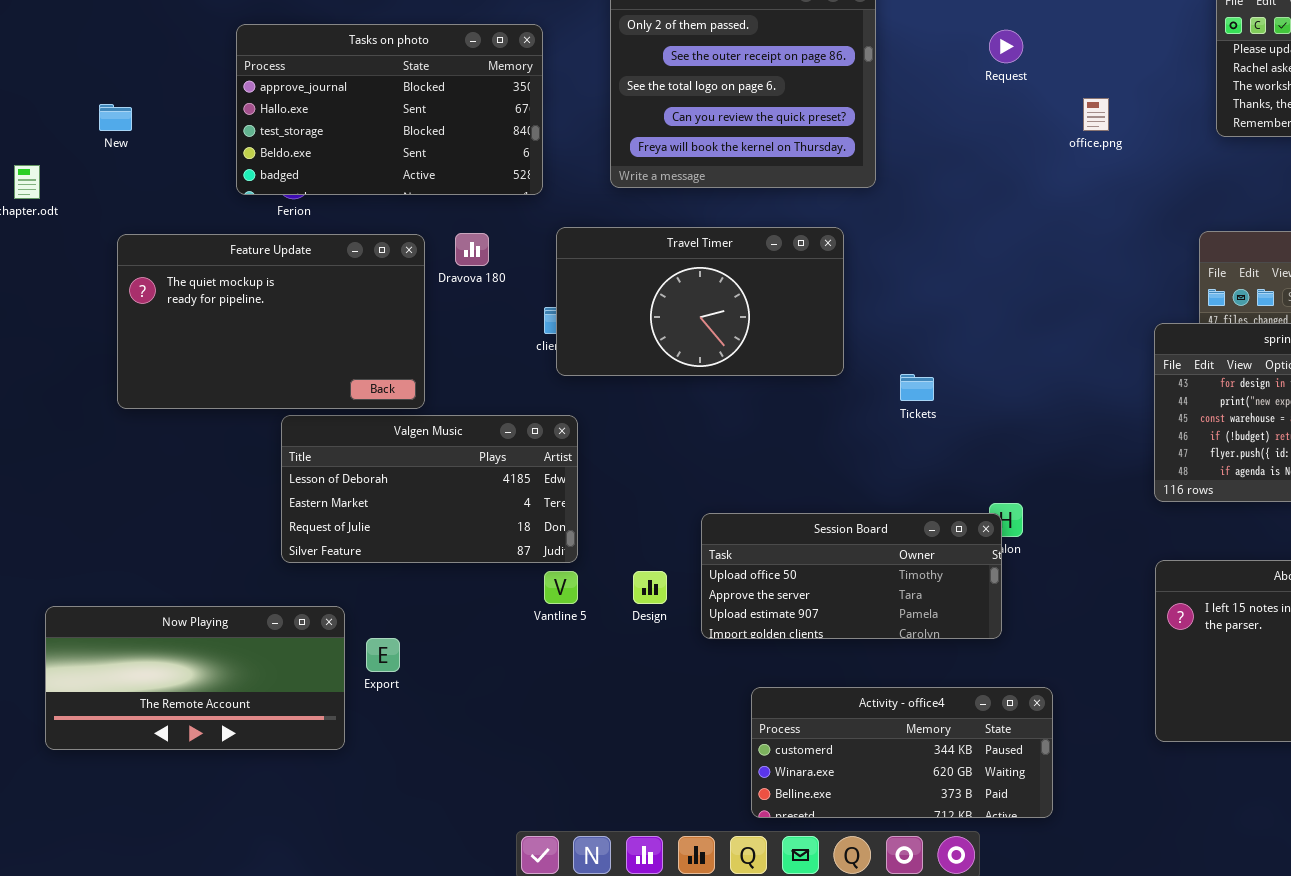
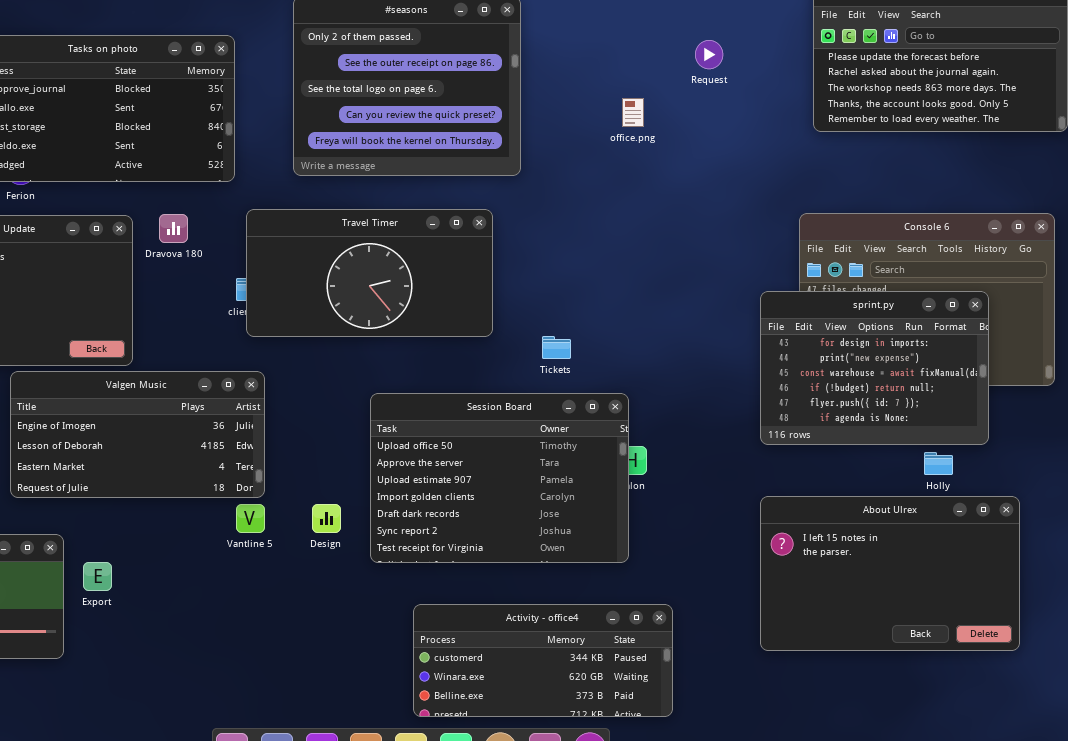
Request: [989,30,1023,63] -> [695,40,723,69], moved
office.png: [1083,98,1109,131] -> [622,98,644,127], moved
Valgen Music: [281,415,578,563] -> [10,371,265,498], scrolled up 1 row
Session Board: [701,513,1002,639] -> [370,393,629,563], resized

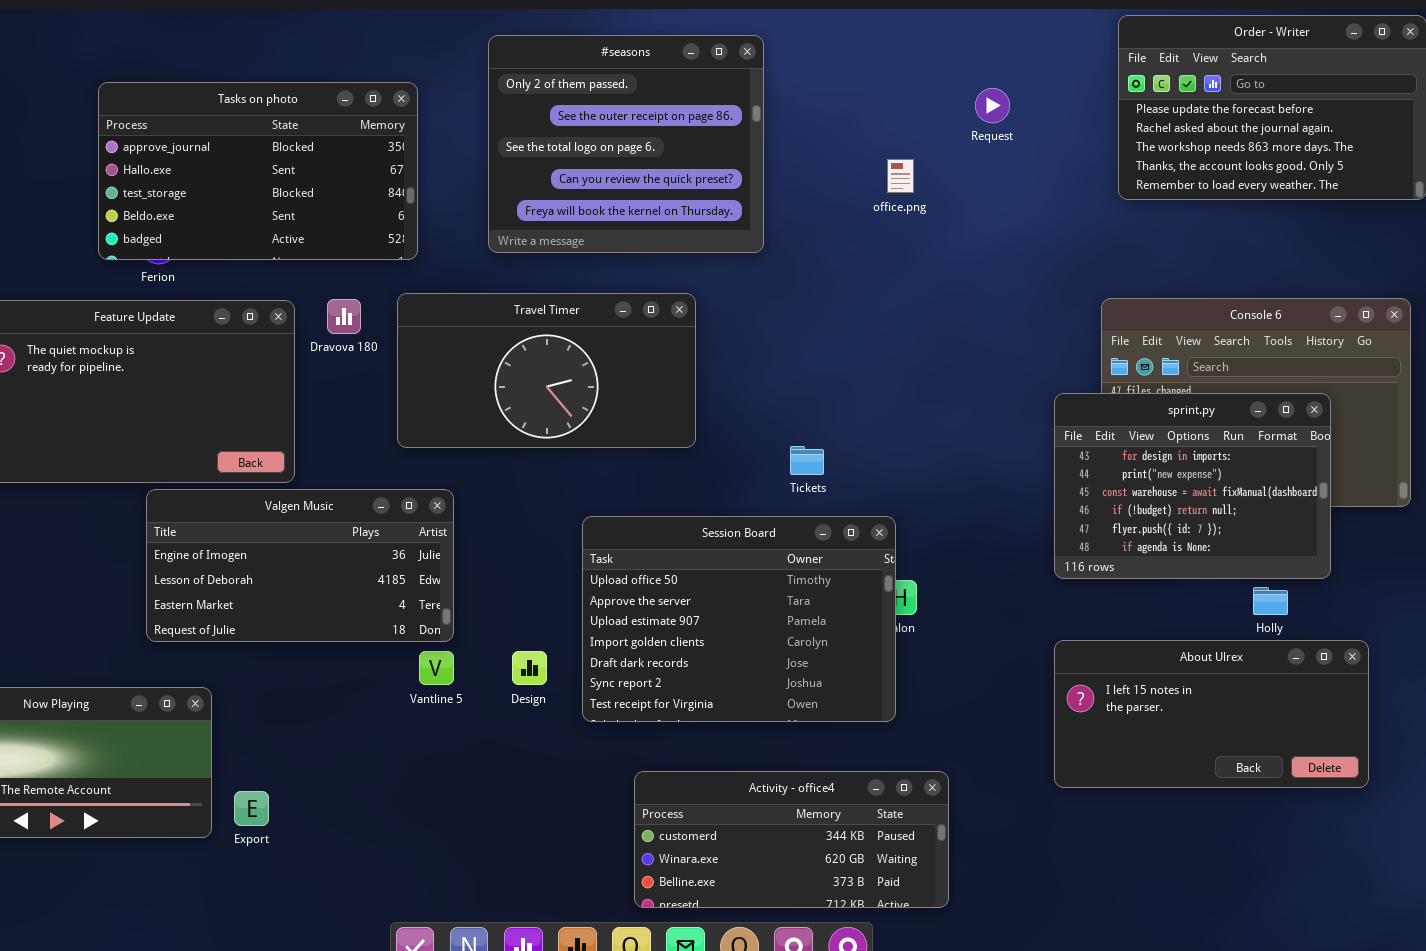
Travel Timer: [246,209,493,337] -> [397,293,696,448], moved
About Ulrex: [760,496,1020,651] -> [1054,640,1369,788], resized
Export: [83,562,112,591] -> [234,791,269,826], moved

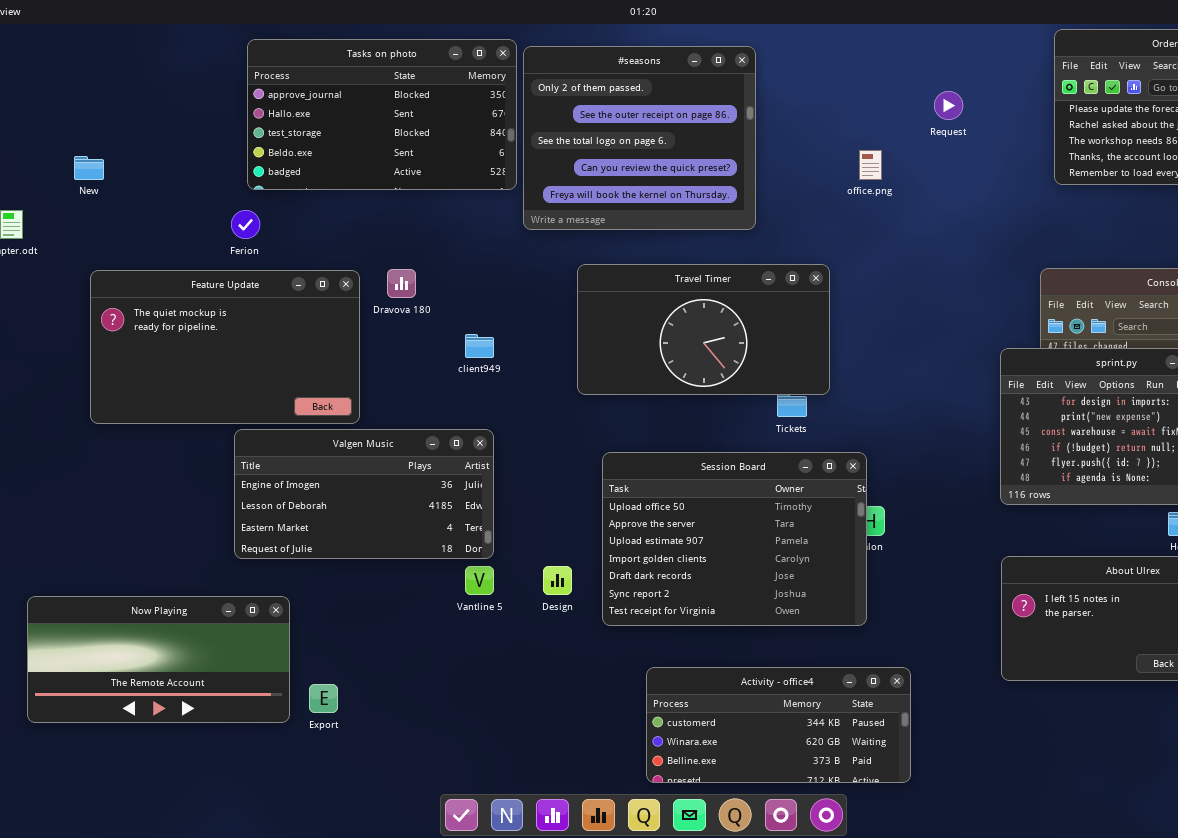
Tasks on photo: [98,82,418,260] -> [247,39,517,190], moved
Travel Timer: [397,293,696,448] -> [577,264,830,395], moved

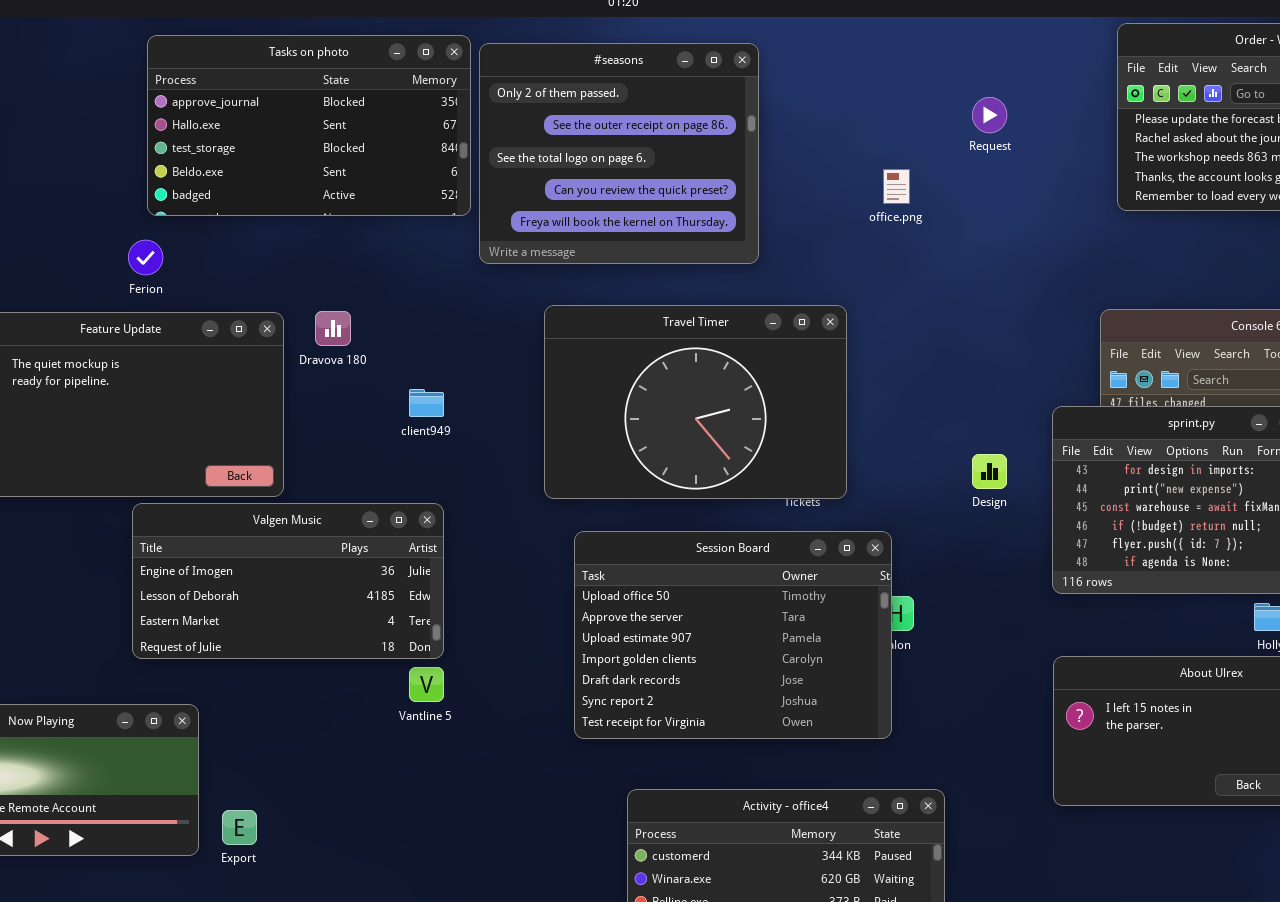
Travel Timer: [577,264,830,395] -> [544,305,847,499], resized
Design: [543,566,572,595] -> [972,454,1007,489], moved

